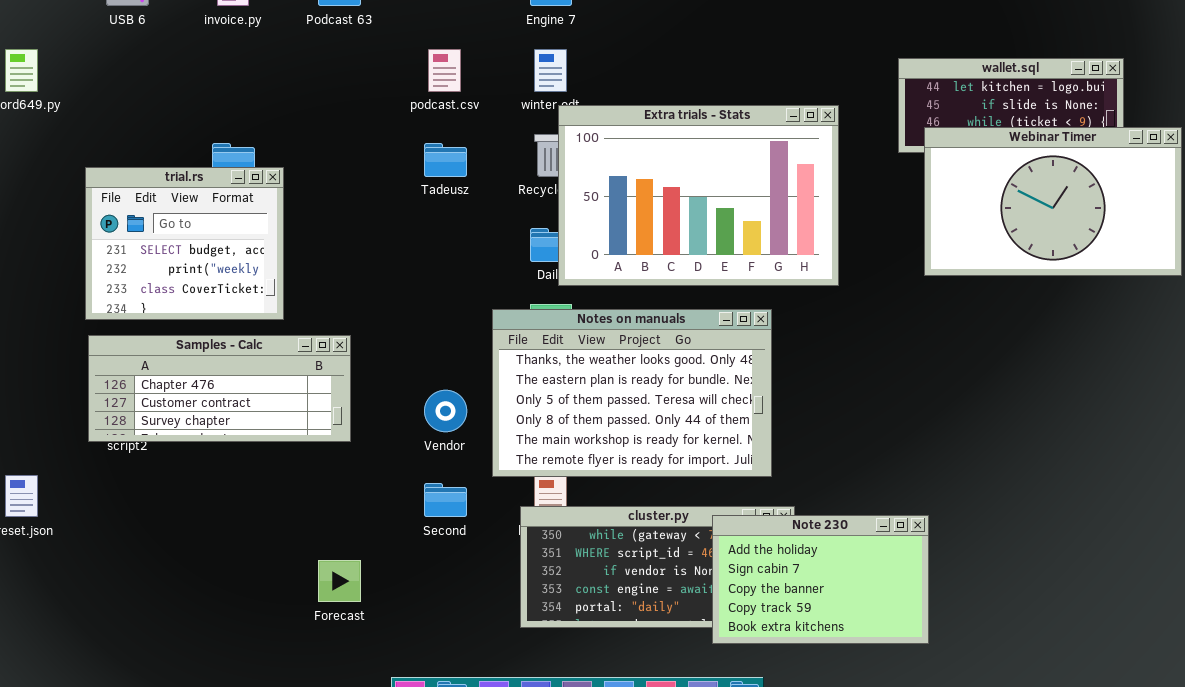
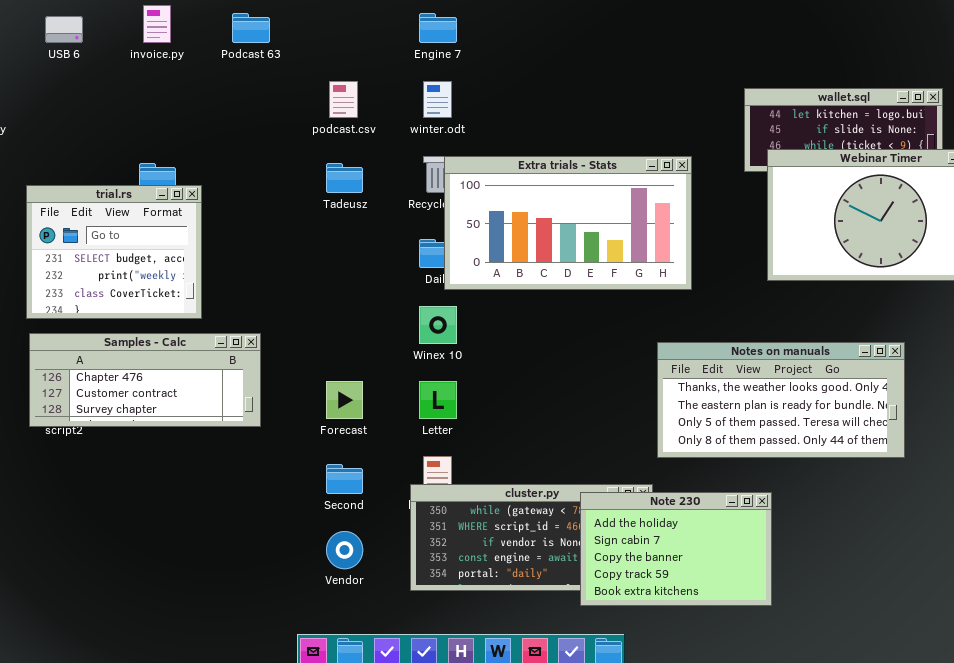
Extra trials - Stats: [558,105,839,286] -> [444,156,692,290], resized
Notes on manuals: [492,309,772,477] -> [657,342,905,458], moved, resized
Vendor: [424,390,467,432] -> [326,531,363,569], moved
Forecast: [318,560,361,602] -> [326,381,363,419], moved

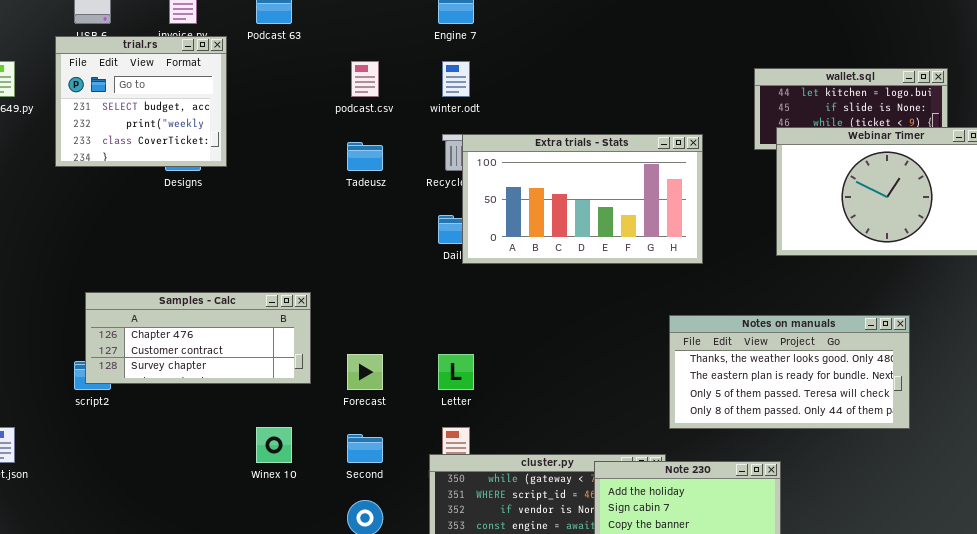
trial.rs: [26,185,202,319] -> [55,36,227,167], moved
Winex 10: [419,306,457,344] -> [256,427,292,463], moved
Samples - Calc: [29,333,261,427] -> [85,292,311,384], moved

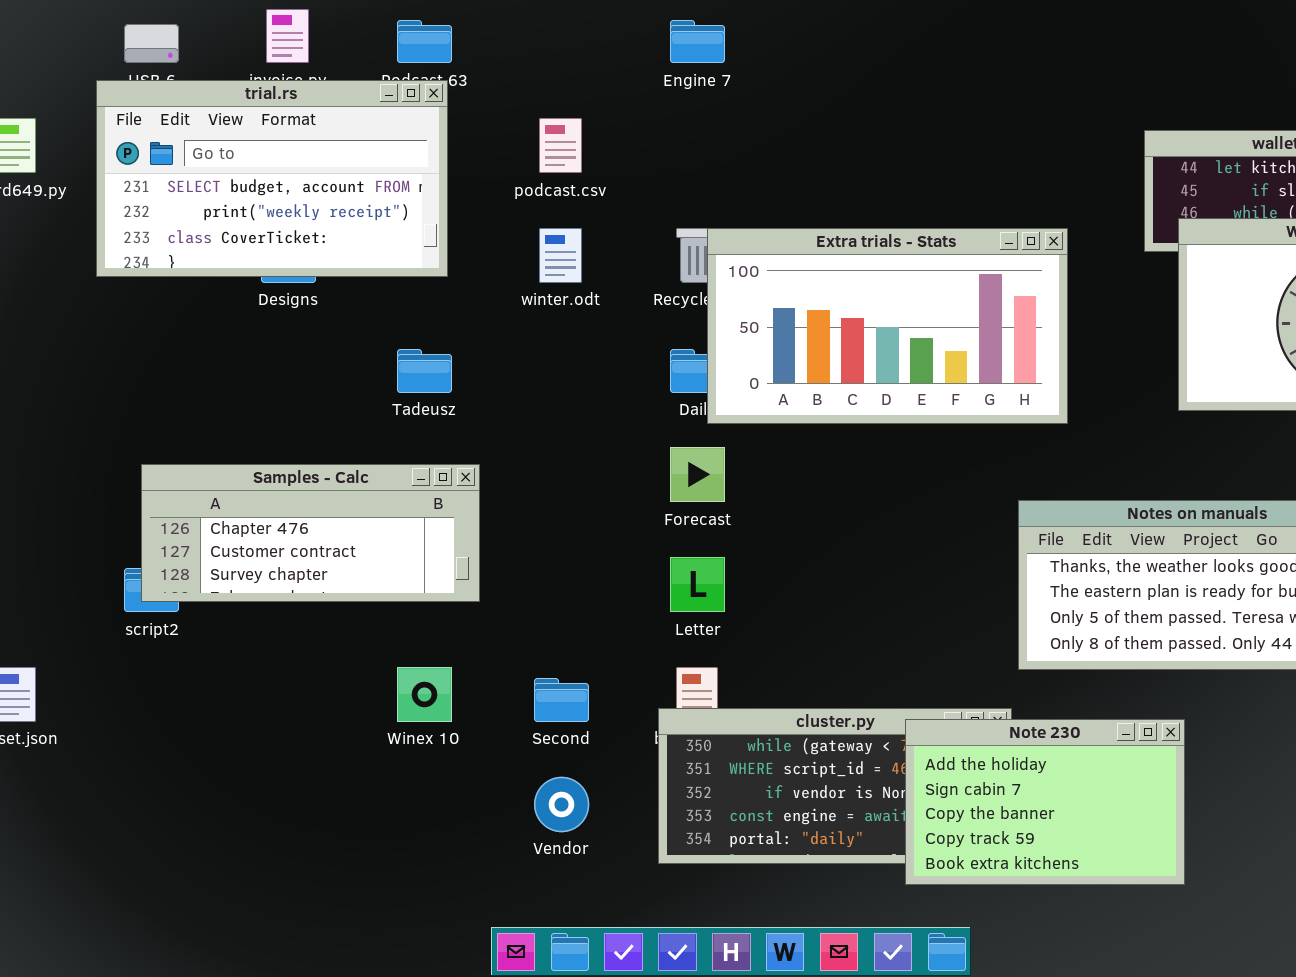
trial.rs: [55,36,227,167] -> [96,80,448,277], resized
winter.odt: [442,61,470,97] -> [539,228,582,283], moved
Tadeusz: [347,142,383,171] -> [397,349,452,393], moved
Forecast: [347,354,383,390] -> [670,447,725,502], moved

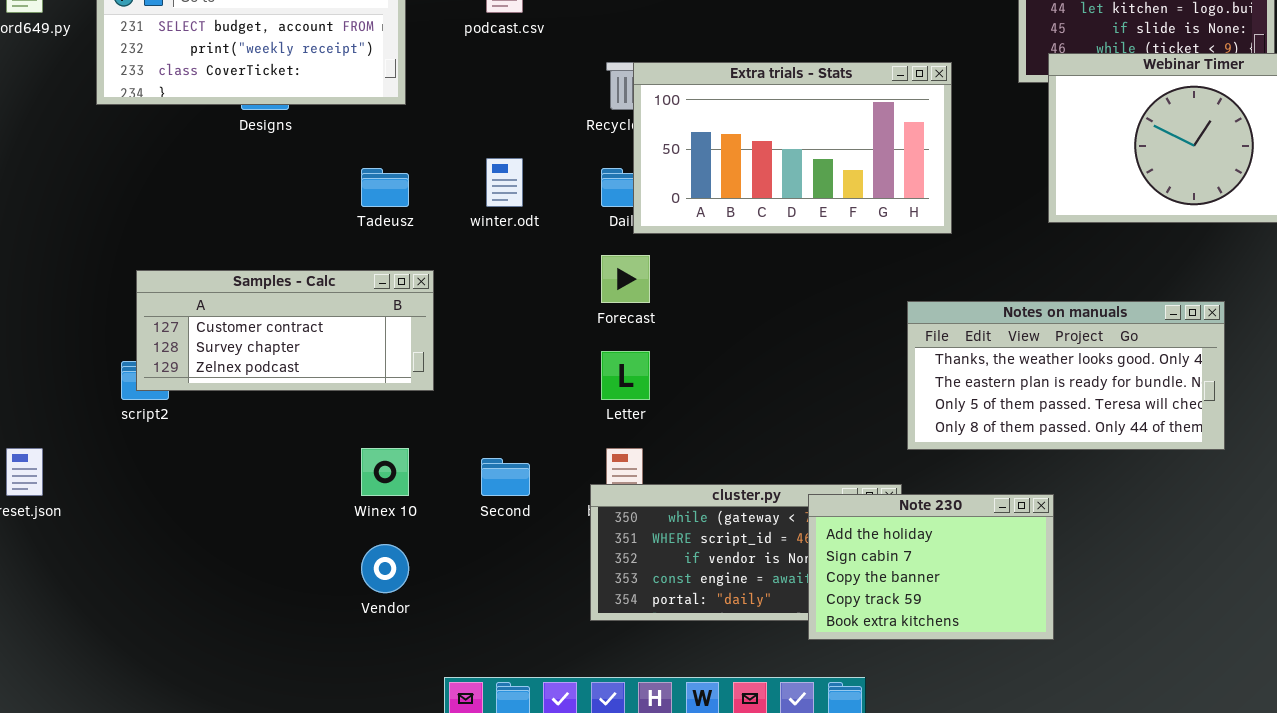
winter.odt: [539,228,582,283] -> [486,158,523,207], moved
Samples - Calc: [141,464,480,602] -> [136,270,434,391], scrolled down 1 row
Vendor: [534,777,589,832] -> [361,544,409,593], moved

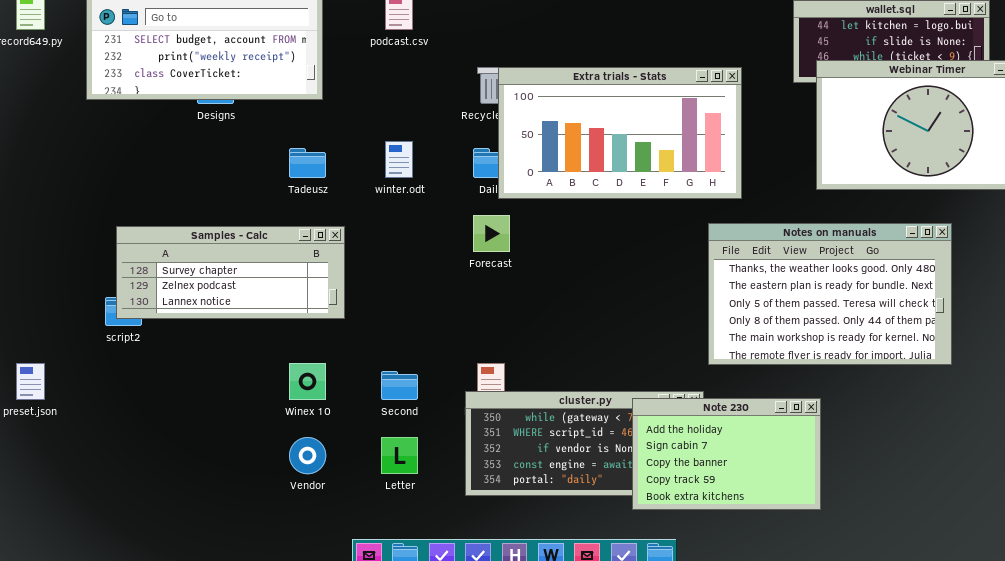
Samples - Calc: [136,270,434,391] -> [116,226,345,319], scrolled down 1 row
Notes on manuals: [907,301,1225,450] -> [708,223,952,365], resized
Letter: [601,351,650,400] -> [381,437,418,474], moved

